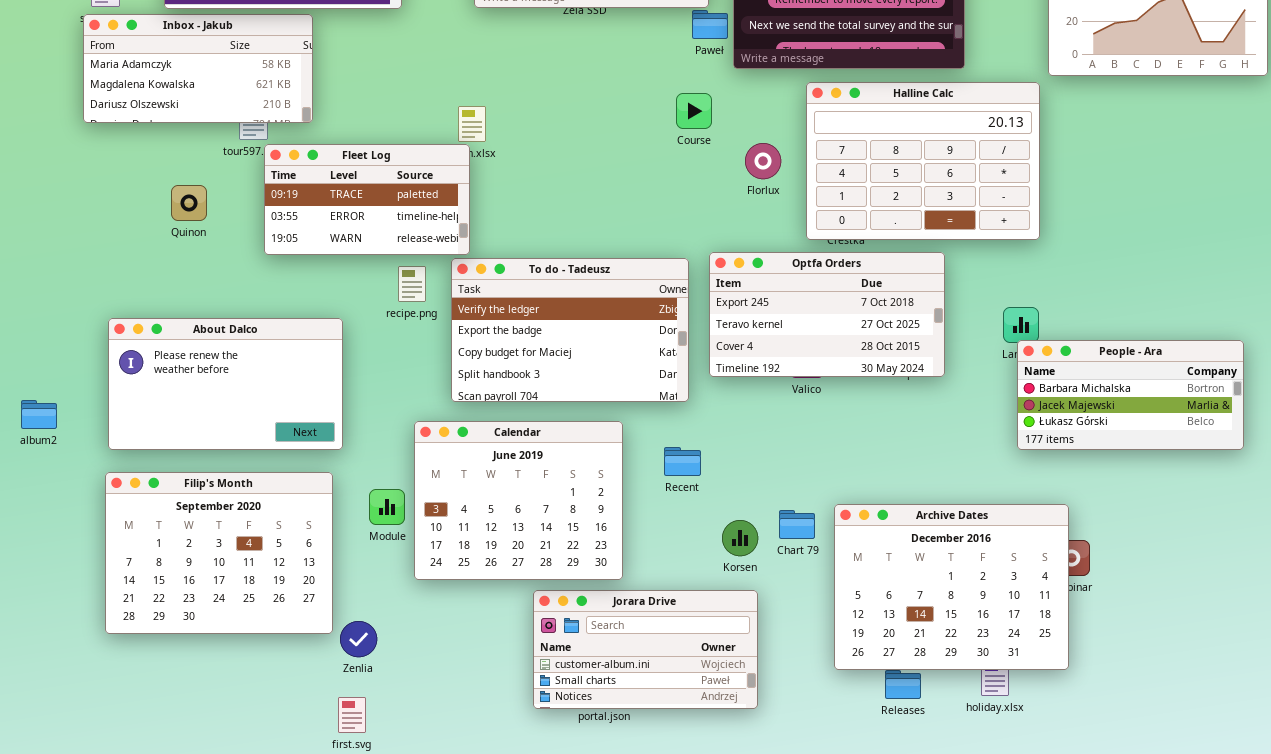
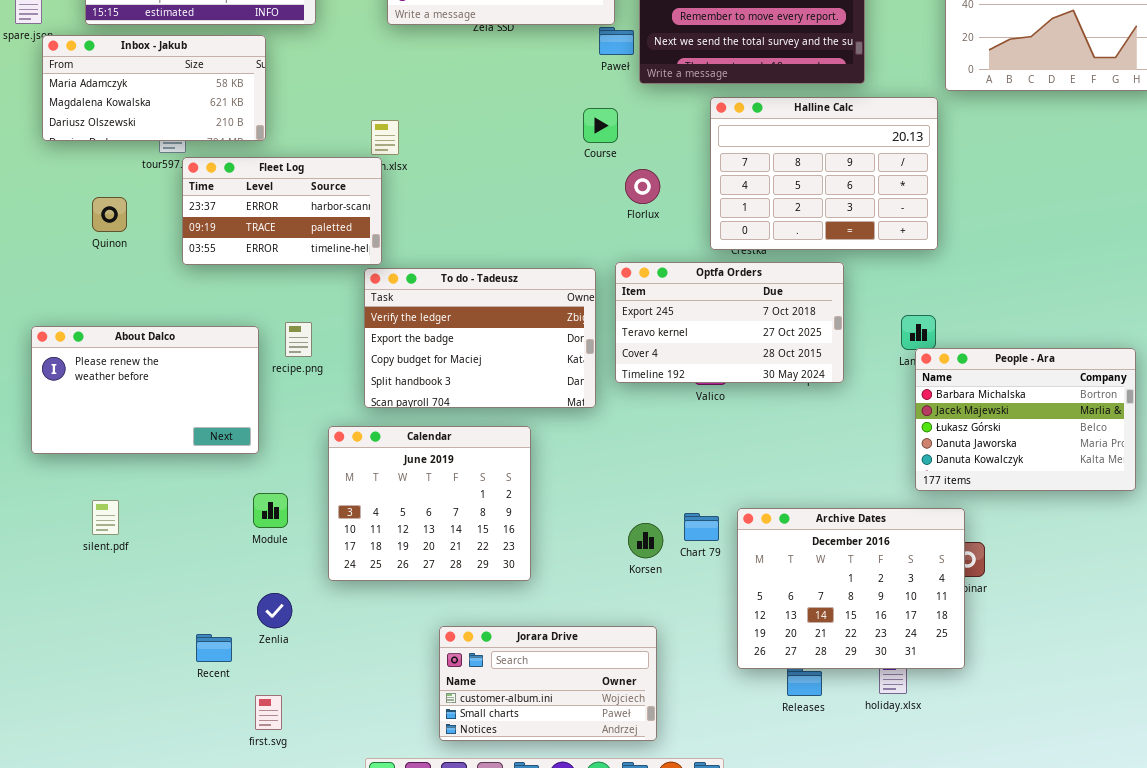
Inbox - Jakub: [83,14,313,123] -> [42,35,266,141], moved
Florlux: [745,143,781,179] -> [625,169,660,204], moved
Fleet Log: [264,144,470,255] -> [182,157,382,265], scrolled up 1 row
recipe.png: [398,266,426,302] -> [285,322,312,357], moved
People - Ara: [1017,340,1244,450] -> [915,348,1136,491], resized
Recent: [664,447,701,476] -> [196,634,232,662], moved
Filip's Month: [105,472,333,634] -> none, closed
Module: [369,489,405,525] -> [253,493,288,528], moved
Jorara Drive: [533,590,758,709] -> [439,626,657,741], moved
Zenlia: [340,621,377,657] -> [257,593,292,628], moved

